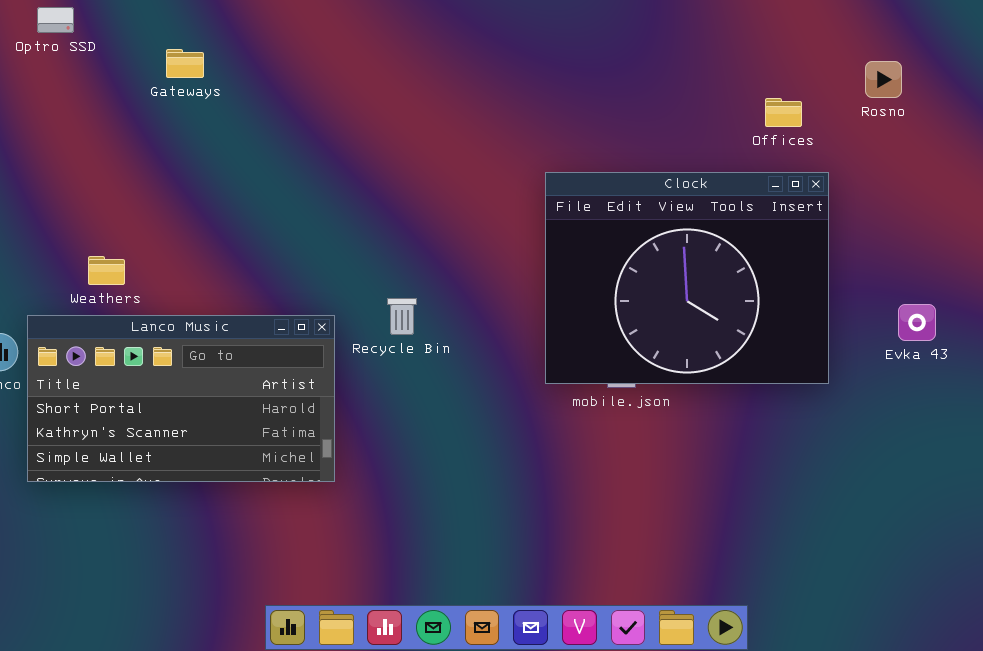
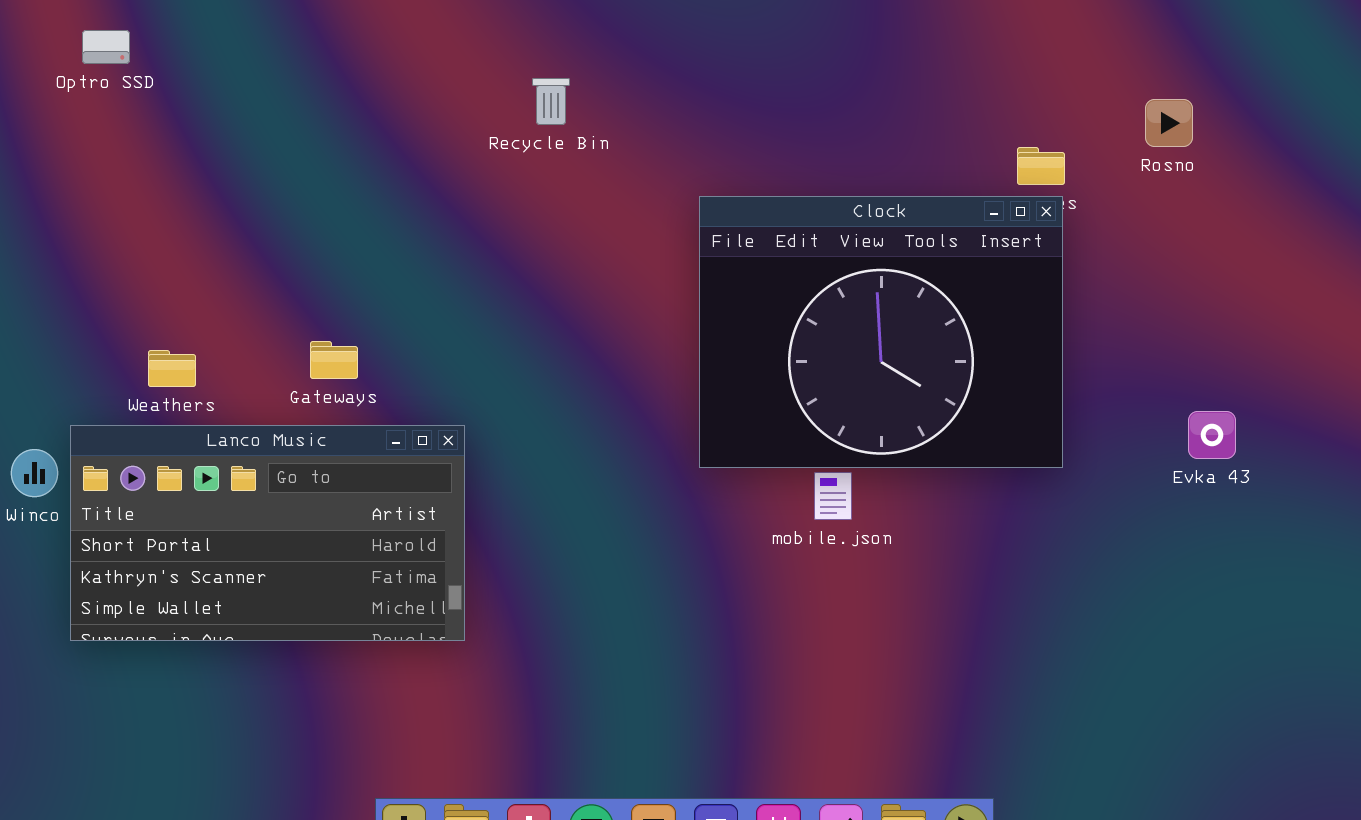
Gateways: [166,49,204,78] -> [310,341,358,379], moved
Clock: [545,172,829,384] -> [699,196,1063,468], moved
Recycle Bin: [387,298,417,335] -> [532,78,570,125], moved

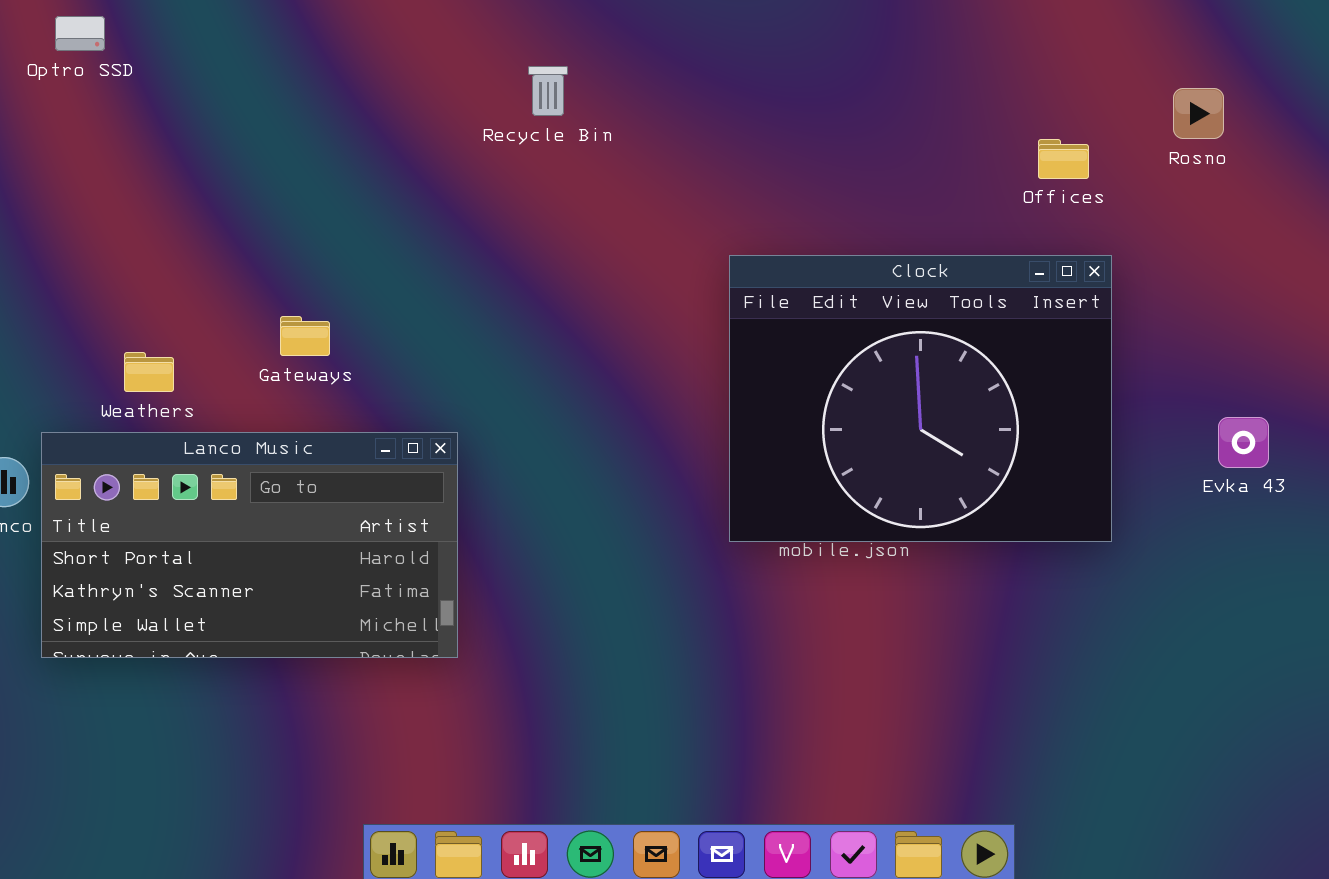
Clock: [699,196,1063,468] -> [729,255,1112,542], moved
Gateways: [310,341,358,379] -> [280,316,330,356], moved

